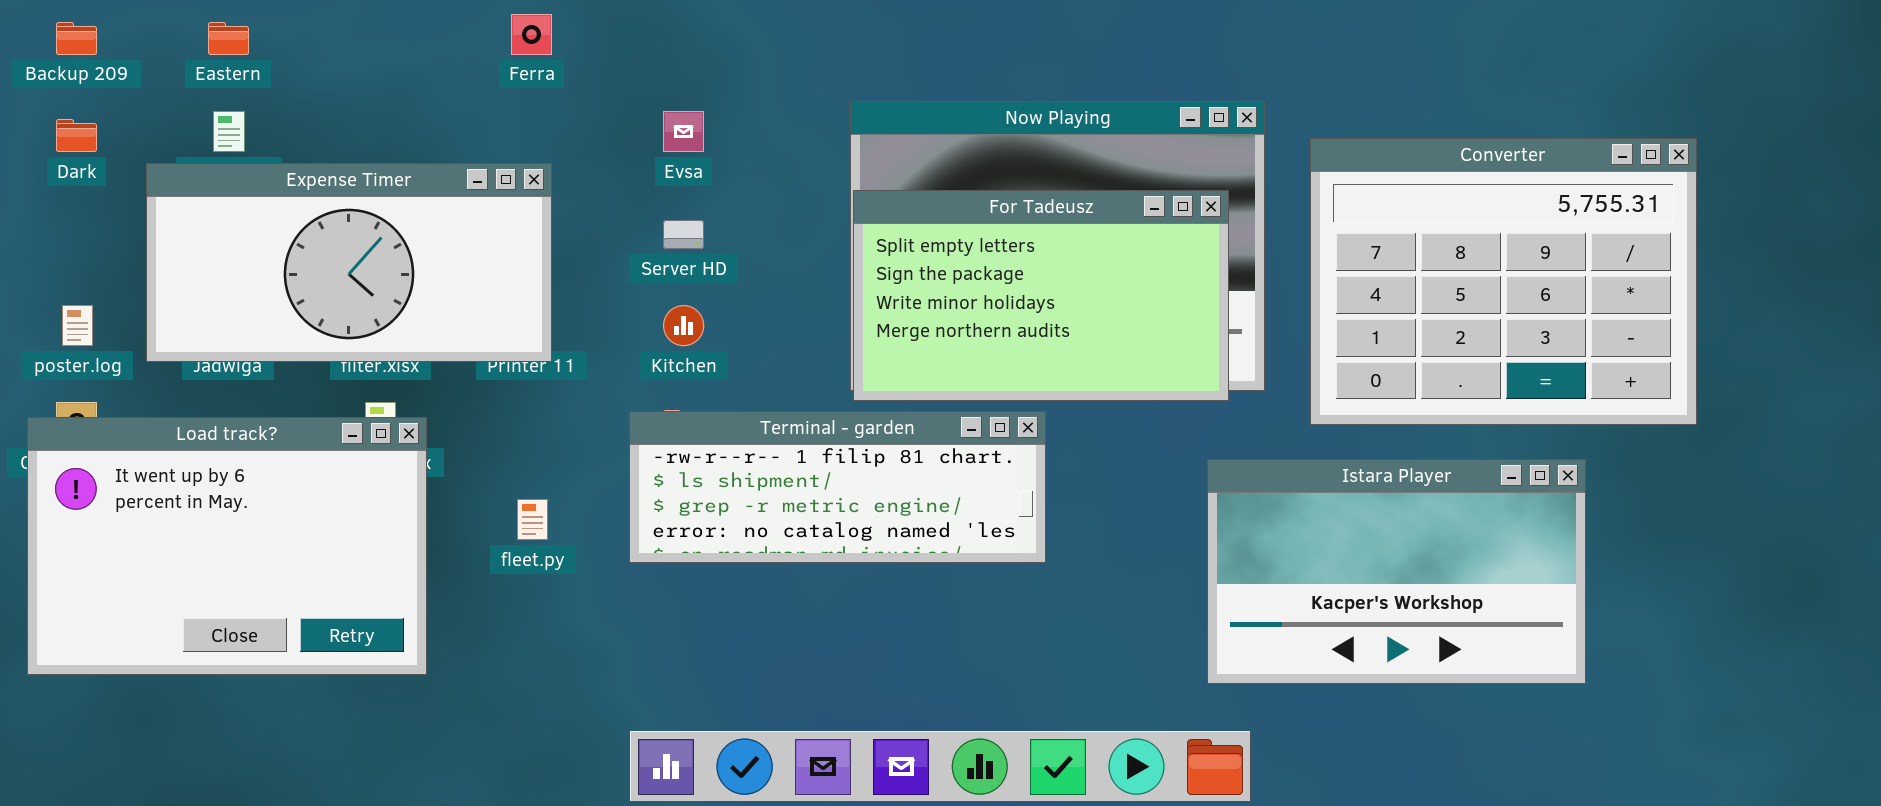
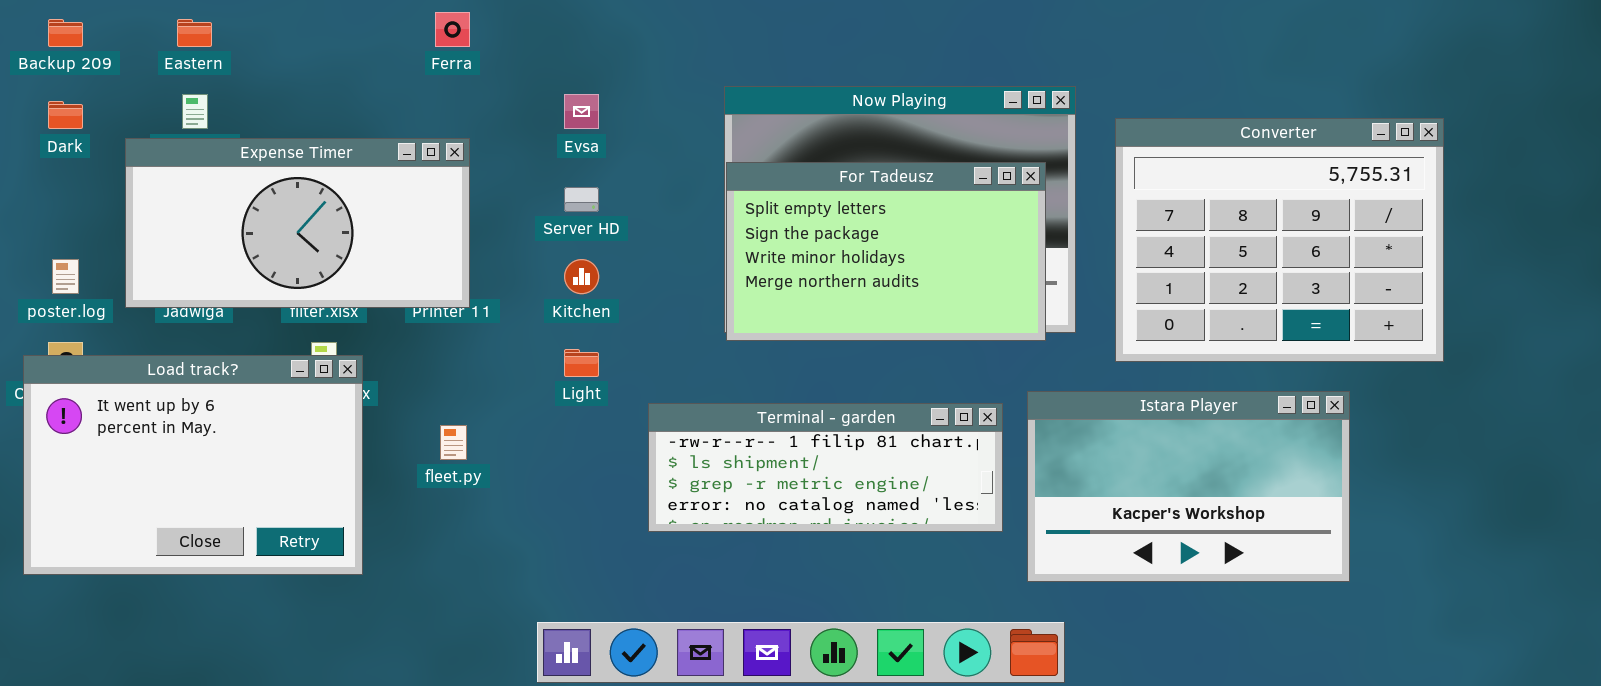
Terminal - garden: [629,411,1046,563] -> [648,403,1003,532], moved

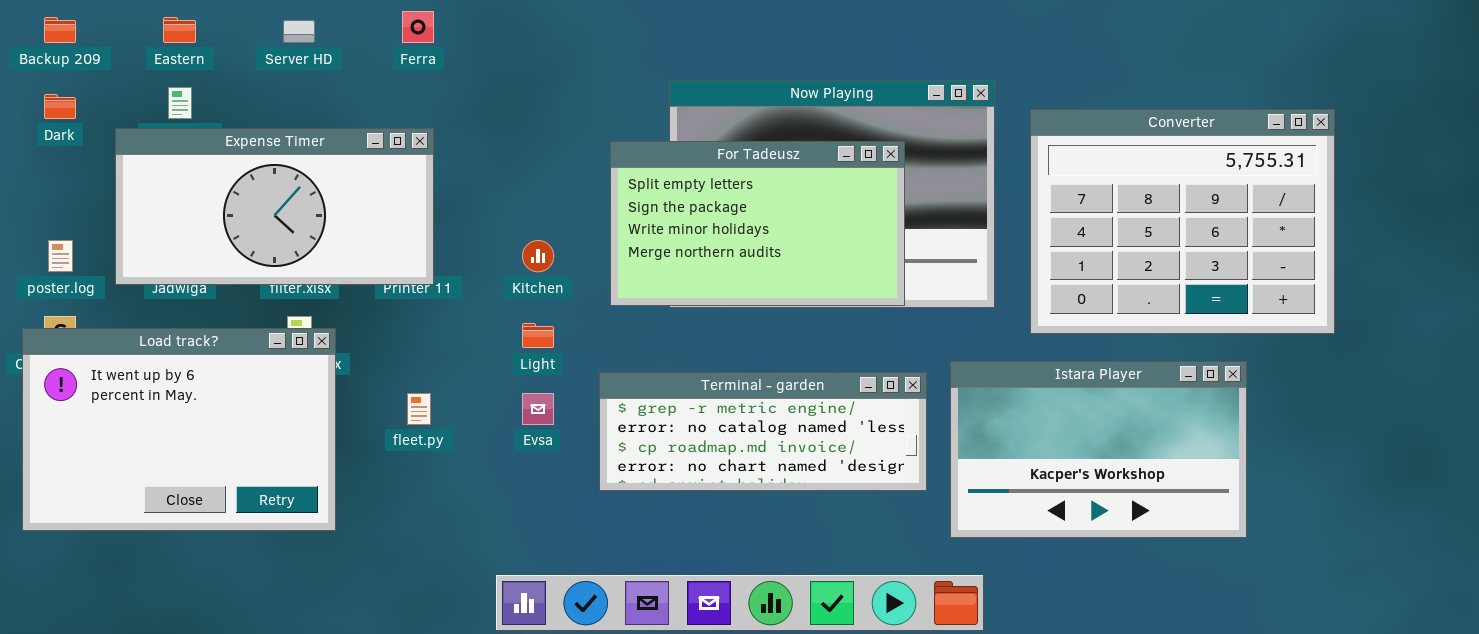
Evsa: [564,94,599,129] -> [522,393,554,425], moved
For Tadeusz: [726,162,1046,341] -> [610,141,905,306], moved
Server HD: [564,187,599,212] -> [283,20,315,43], moved
Terminal - garden: [648,403,1003,532] -> [599,372,927,491], scrolled down 2 rows

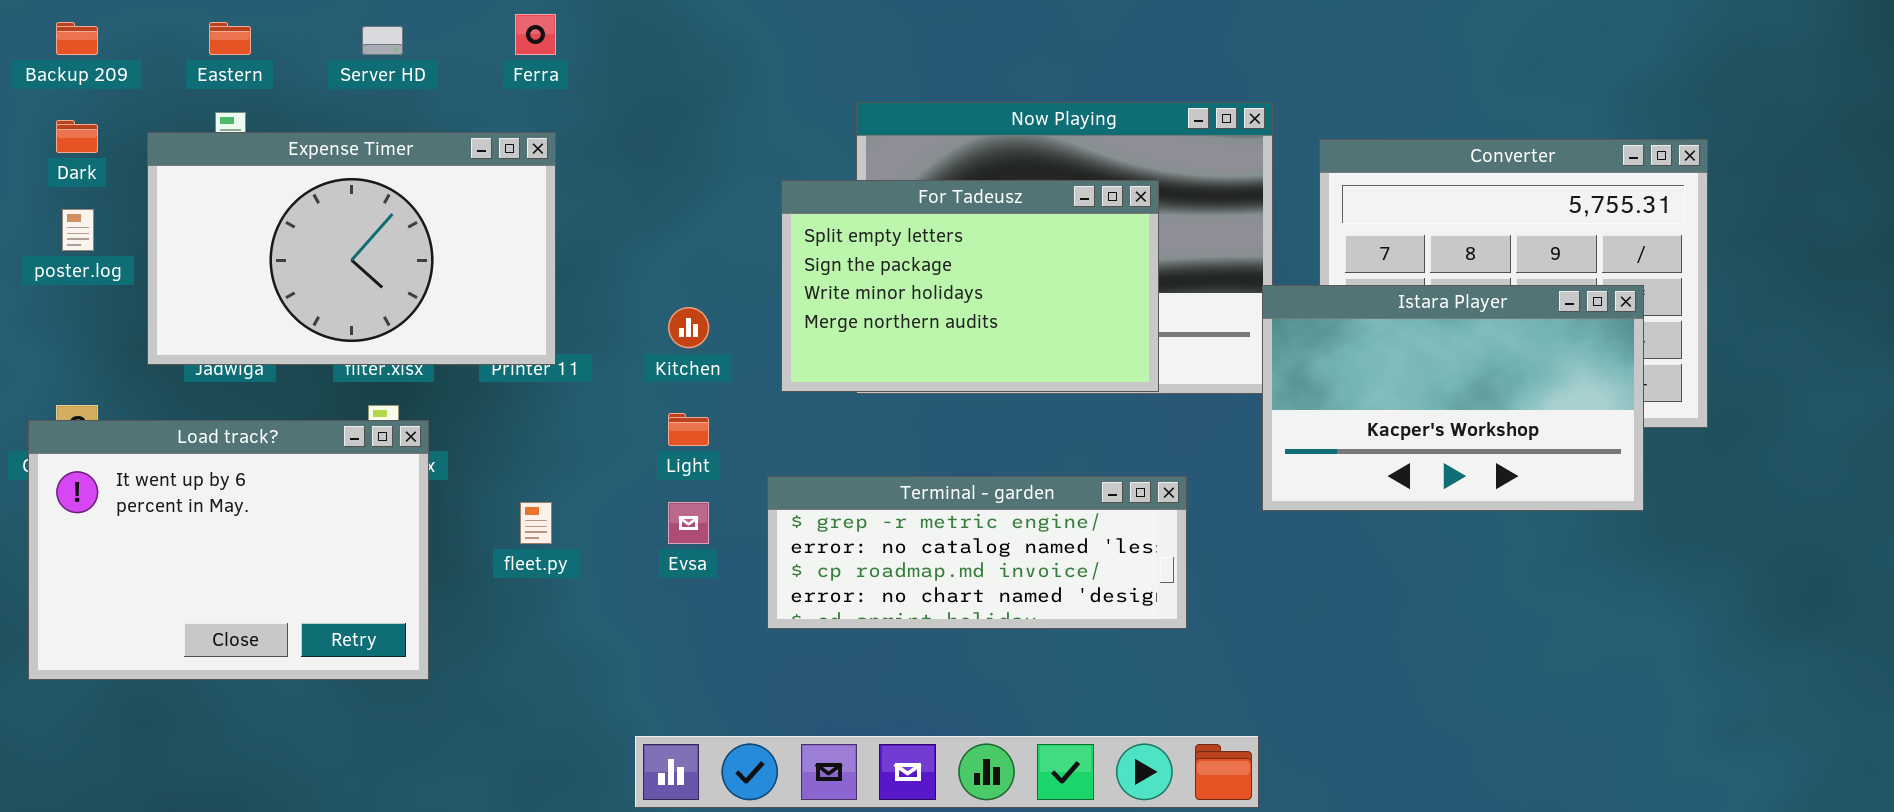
Expense Timer: [115,128,434,285] -> [147,132,556,365], resized
poster.log: [48,240,73,272] -> [62,209,94,251], moved
Istara Player: [950,361,1247,538] -> [1262,285,1644,511], moved

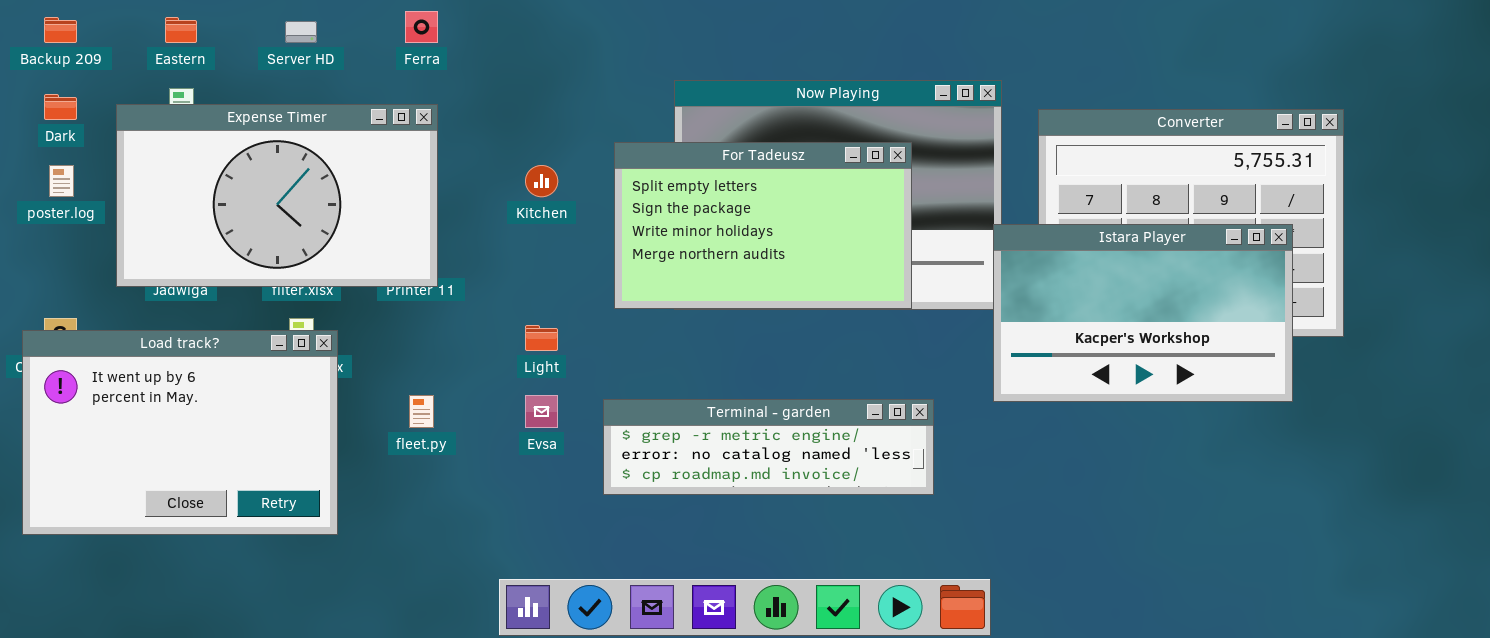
Kitchen: [668,307,709,348] -> [525,165,558,197], moved
Terminal - garden: [767,476,1187,629] -> [603,399,934,495], resized

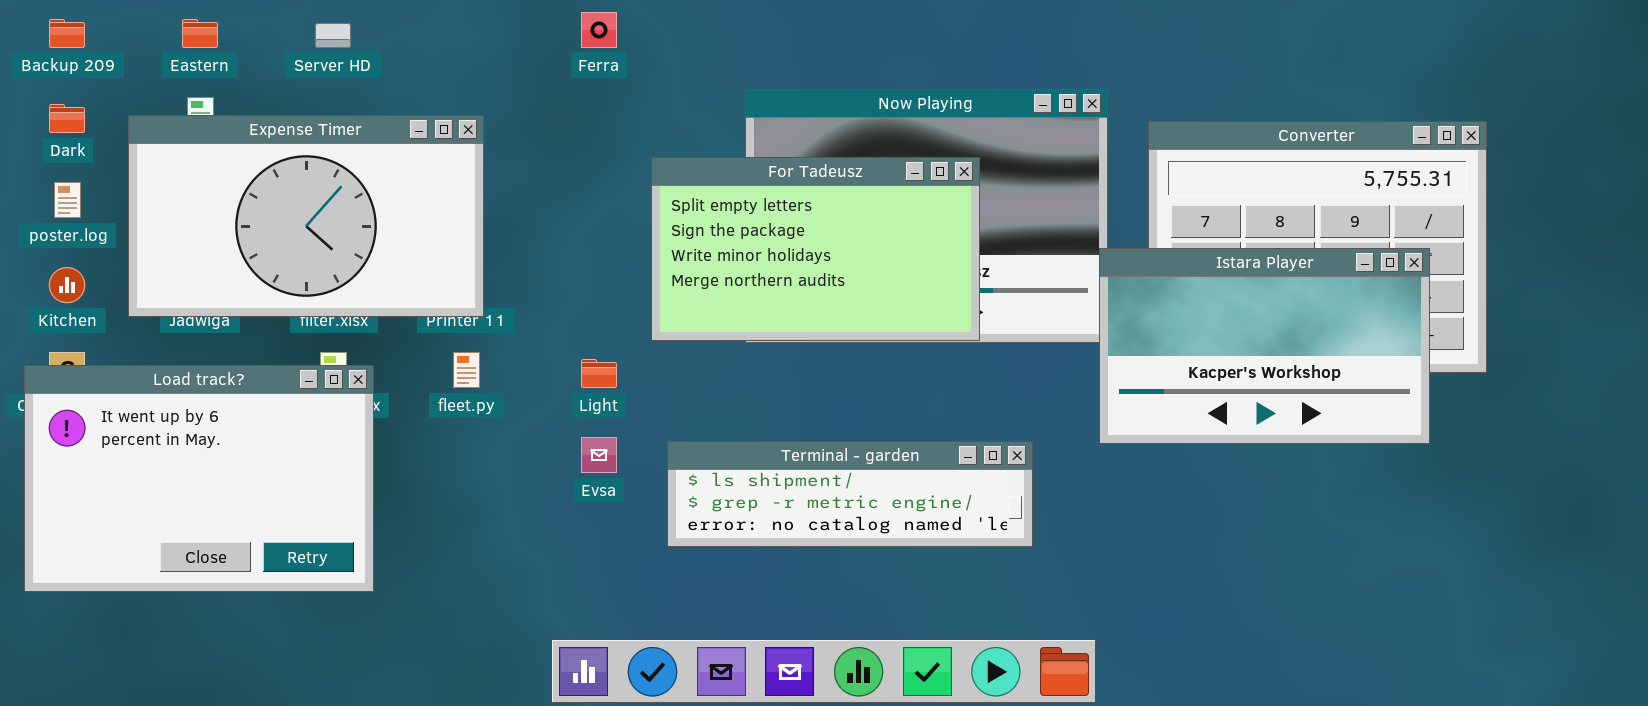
Ferra: [405,11,438,43] -> [581,12,617,48], moved
For Tadeusz: [614,142,912,309] -> [651,157,980,341], moved
Kitchen: [525,165,558,197] -> [49,267,85,303], moved
fleet.py: [409,395,434,428] -> [453,352,480,388], moved
Terminal - garden: [603,399,934,495] -> [667,441,1033,547], scrolled up 1 row

